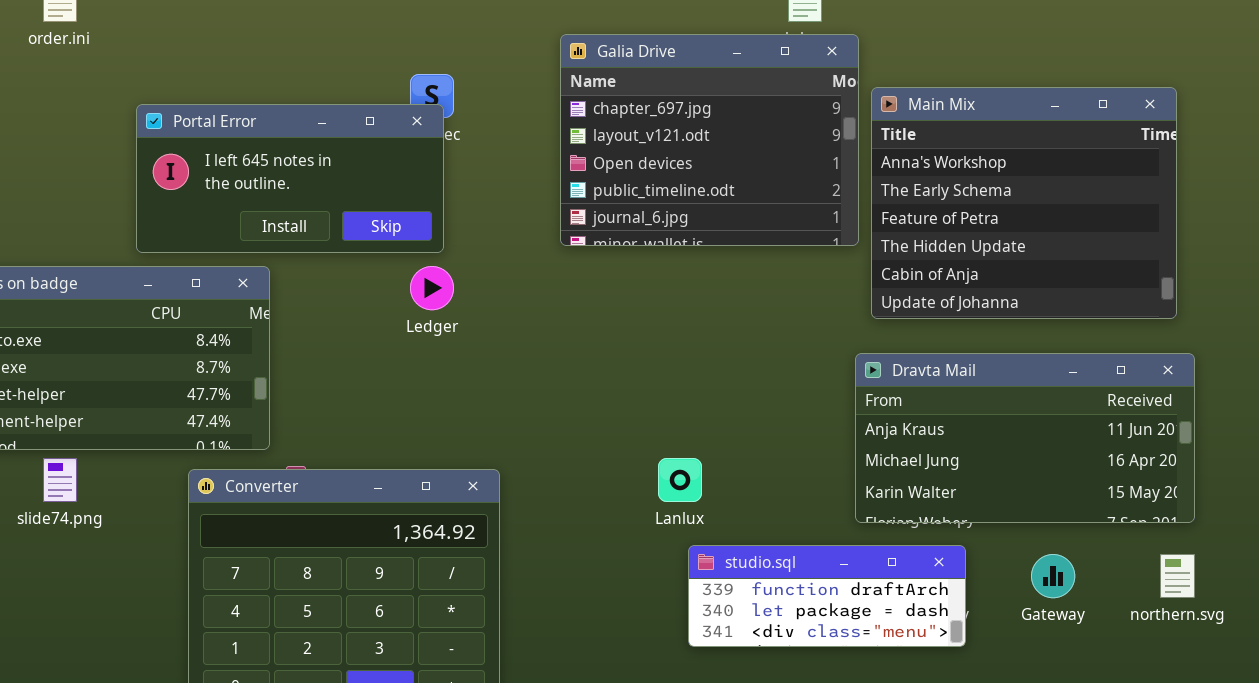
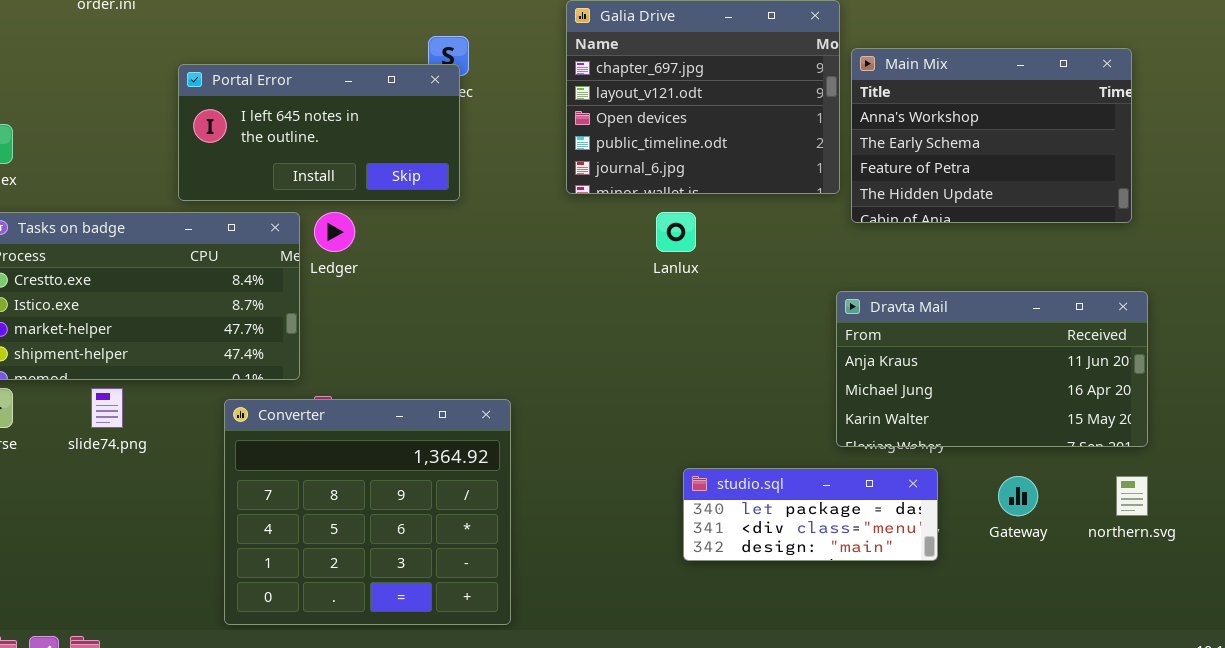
Main Mix: [871,87,1177,319] -> [851,48,1132,223], resized
Ledger: [410,266,454,310] -> [314,212,355,252], moved
Lanlux: [658,458,702,502] -> [656,212,696,252], moved
studio.sql: [688,545,966,647] -> [683,468,938,561], scrolled down 1 row

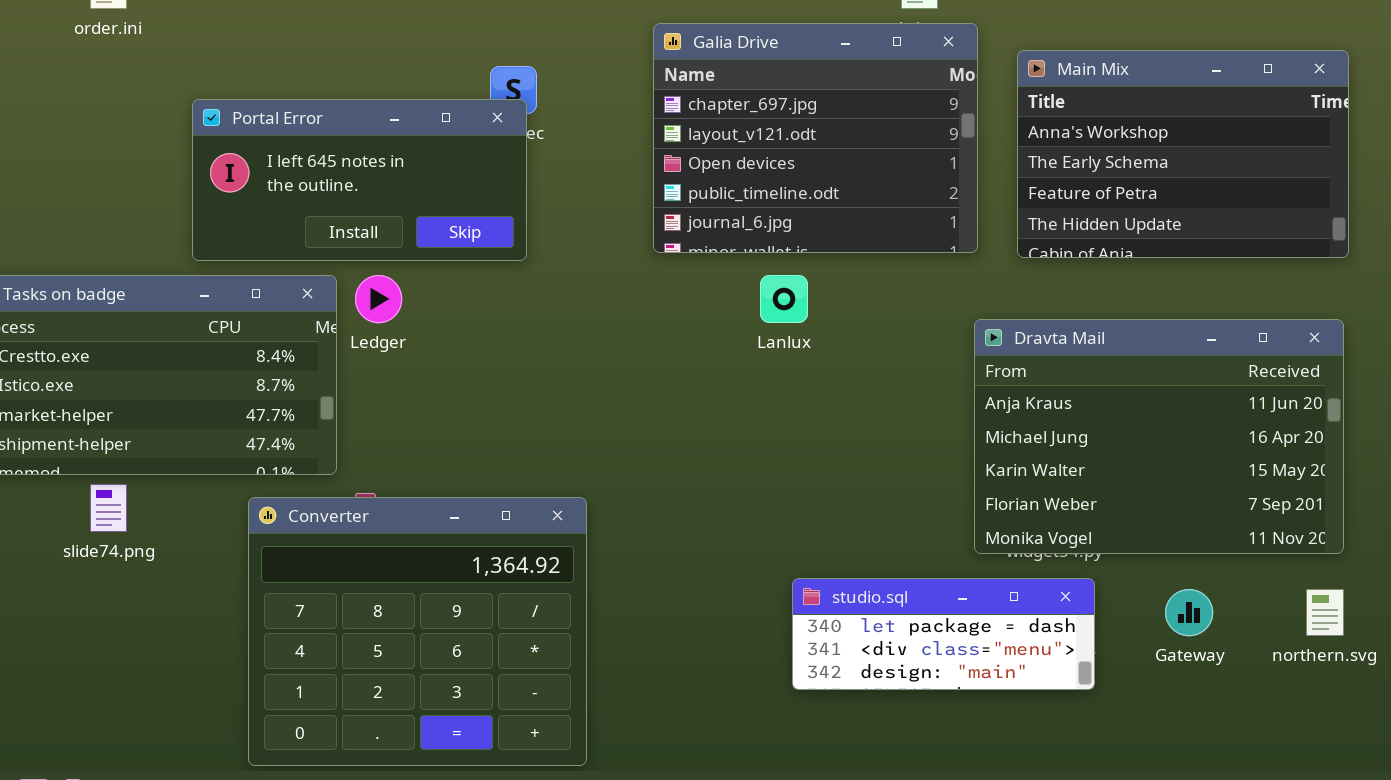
Main Mix: [851,48,1132,223] -> [1017,50,1349,258], moved
Dravta Mail: [836,291,1148,447] -> [974,319,1344,554], resized

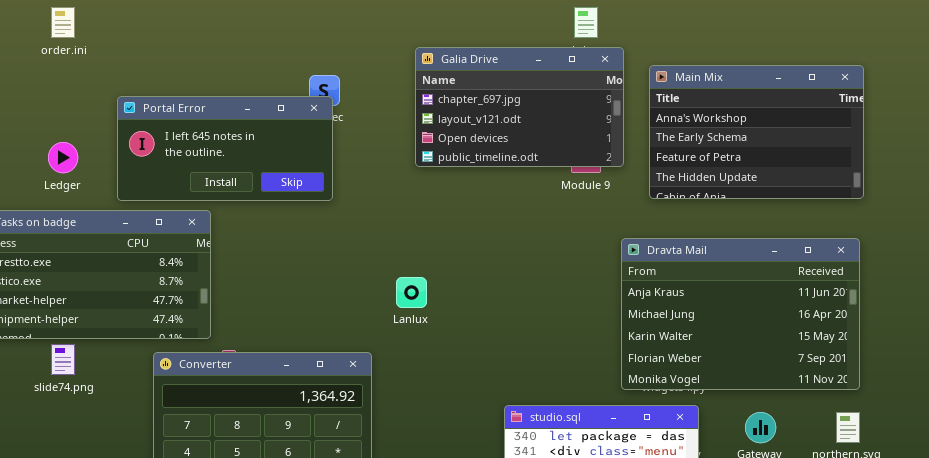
Galia Drive: [653,23,978,253] -> [415,47,624,167], resized
Ledger: [355,275,402,323] -> [48,142,78,173], moved
Lanlux: [760,275,808,323] -> [396,277,427,308], moved

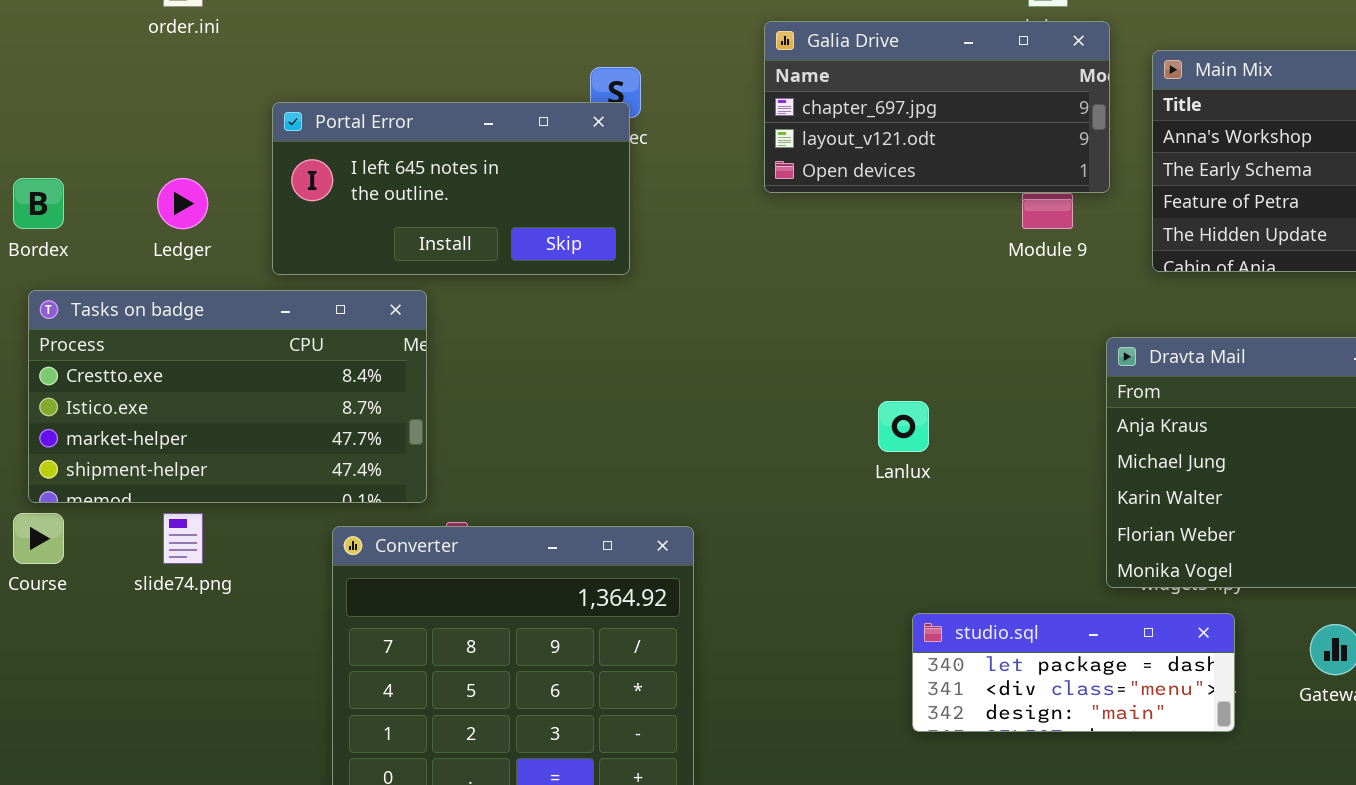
Galia Drive: [415,47,624,167] -> [764,21,1110,193], resized
Lanlux: [396,277,427,308] -> [878,401,929,452], moved

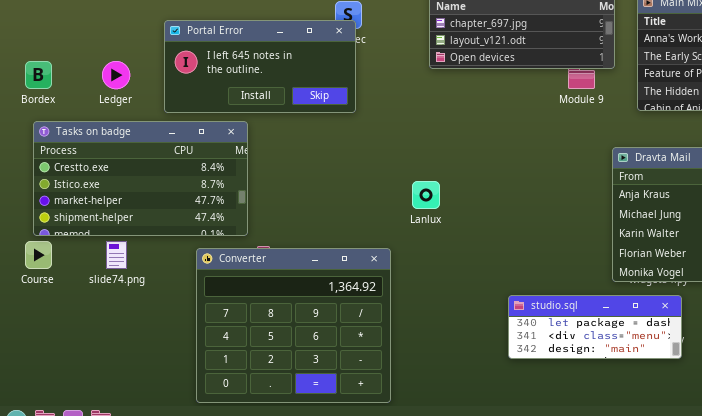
Lanlux: [878,401,929,452] -> [412,181,440,209], moved

